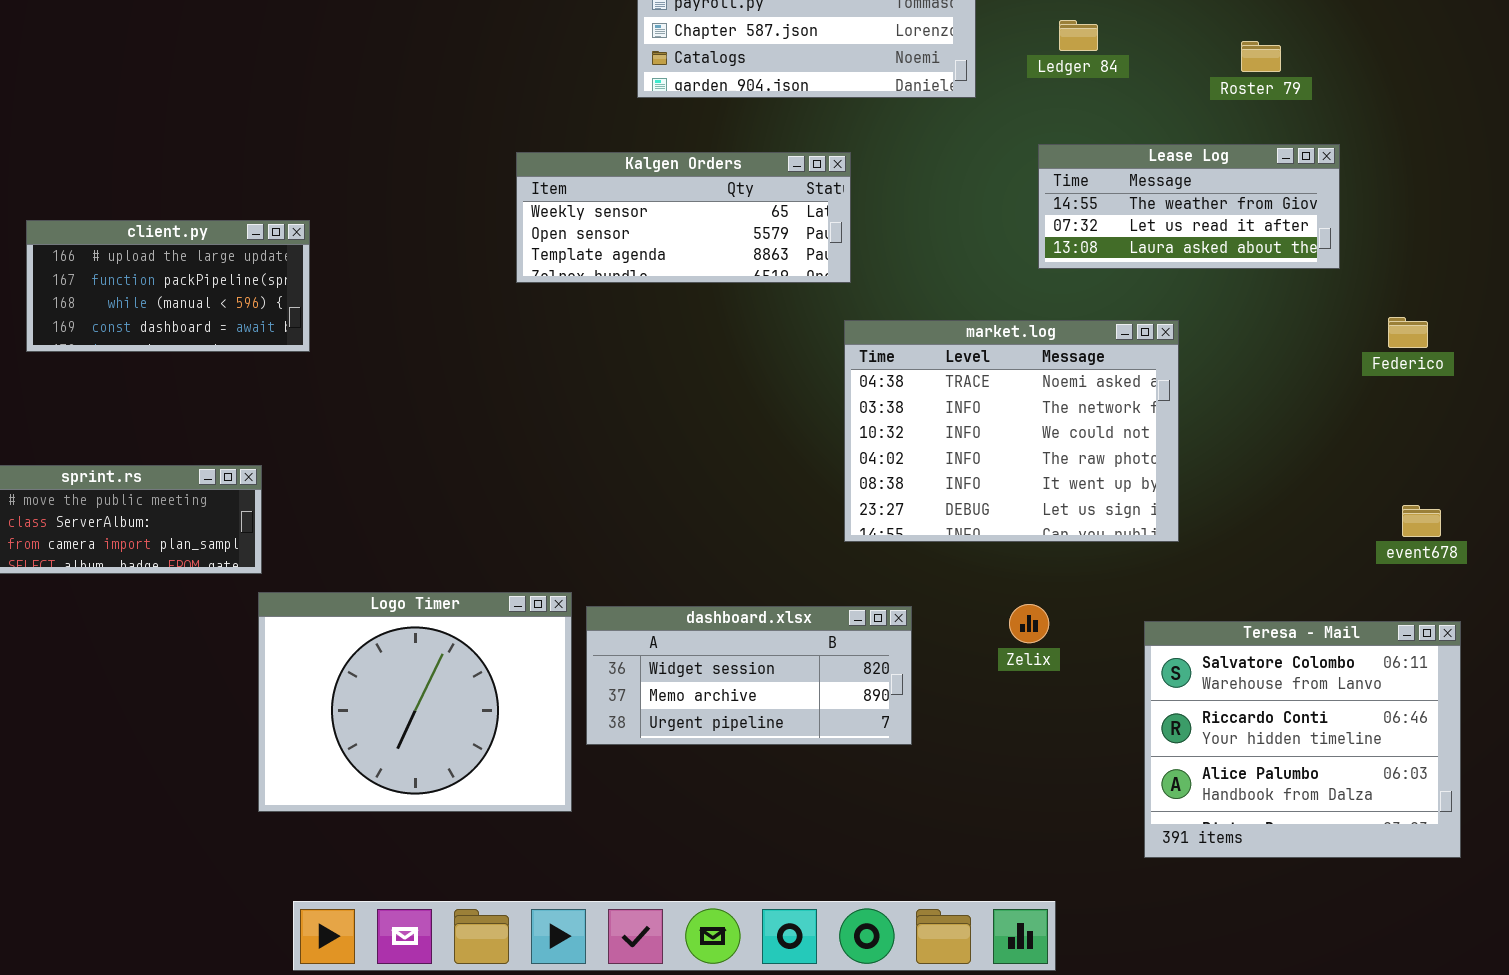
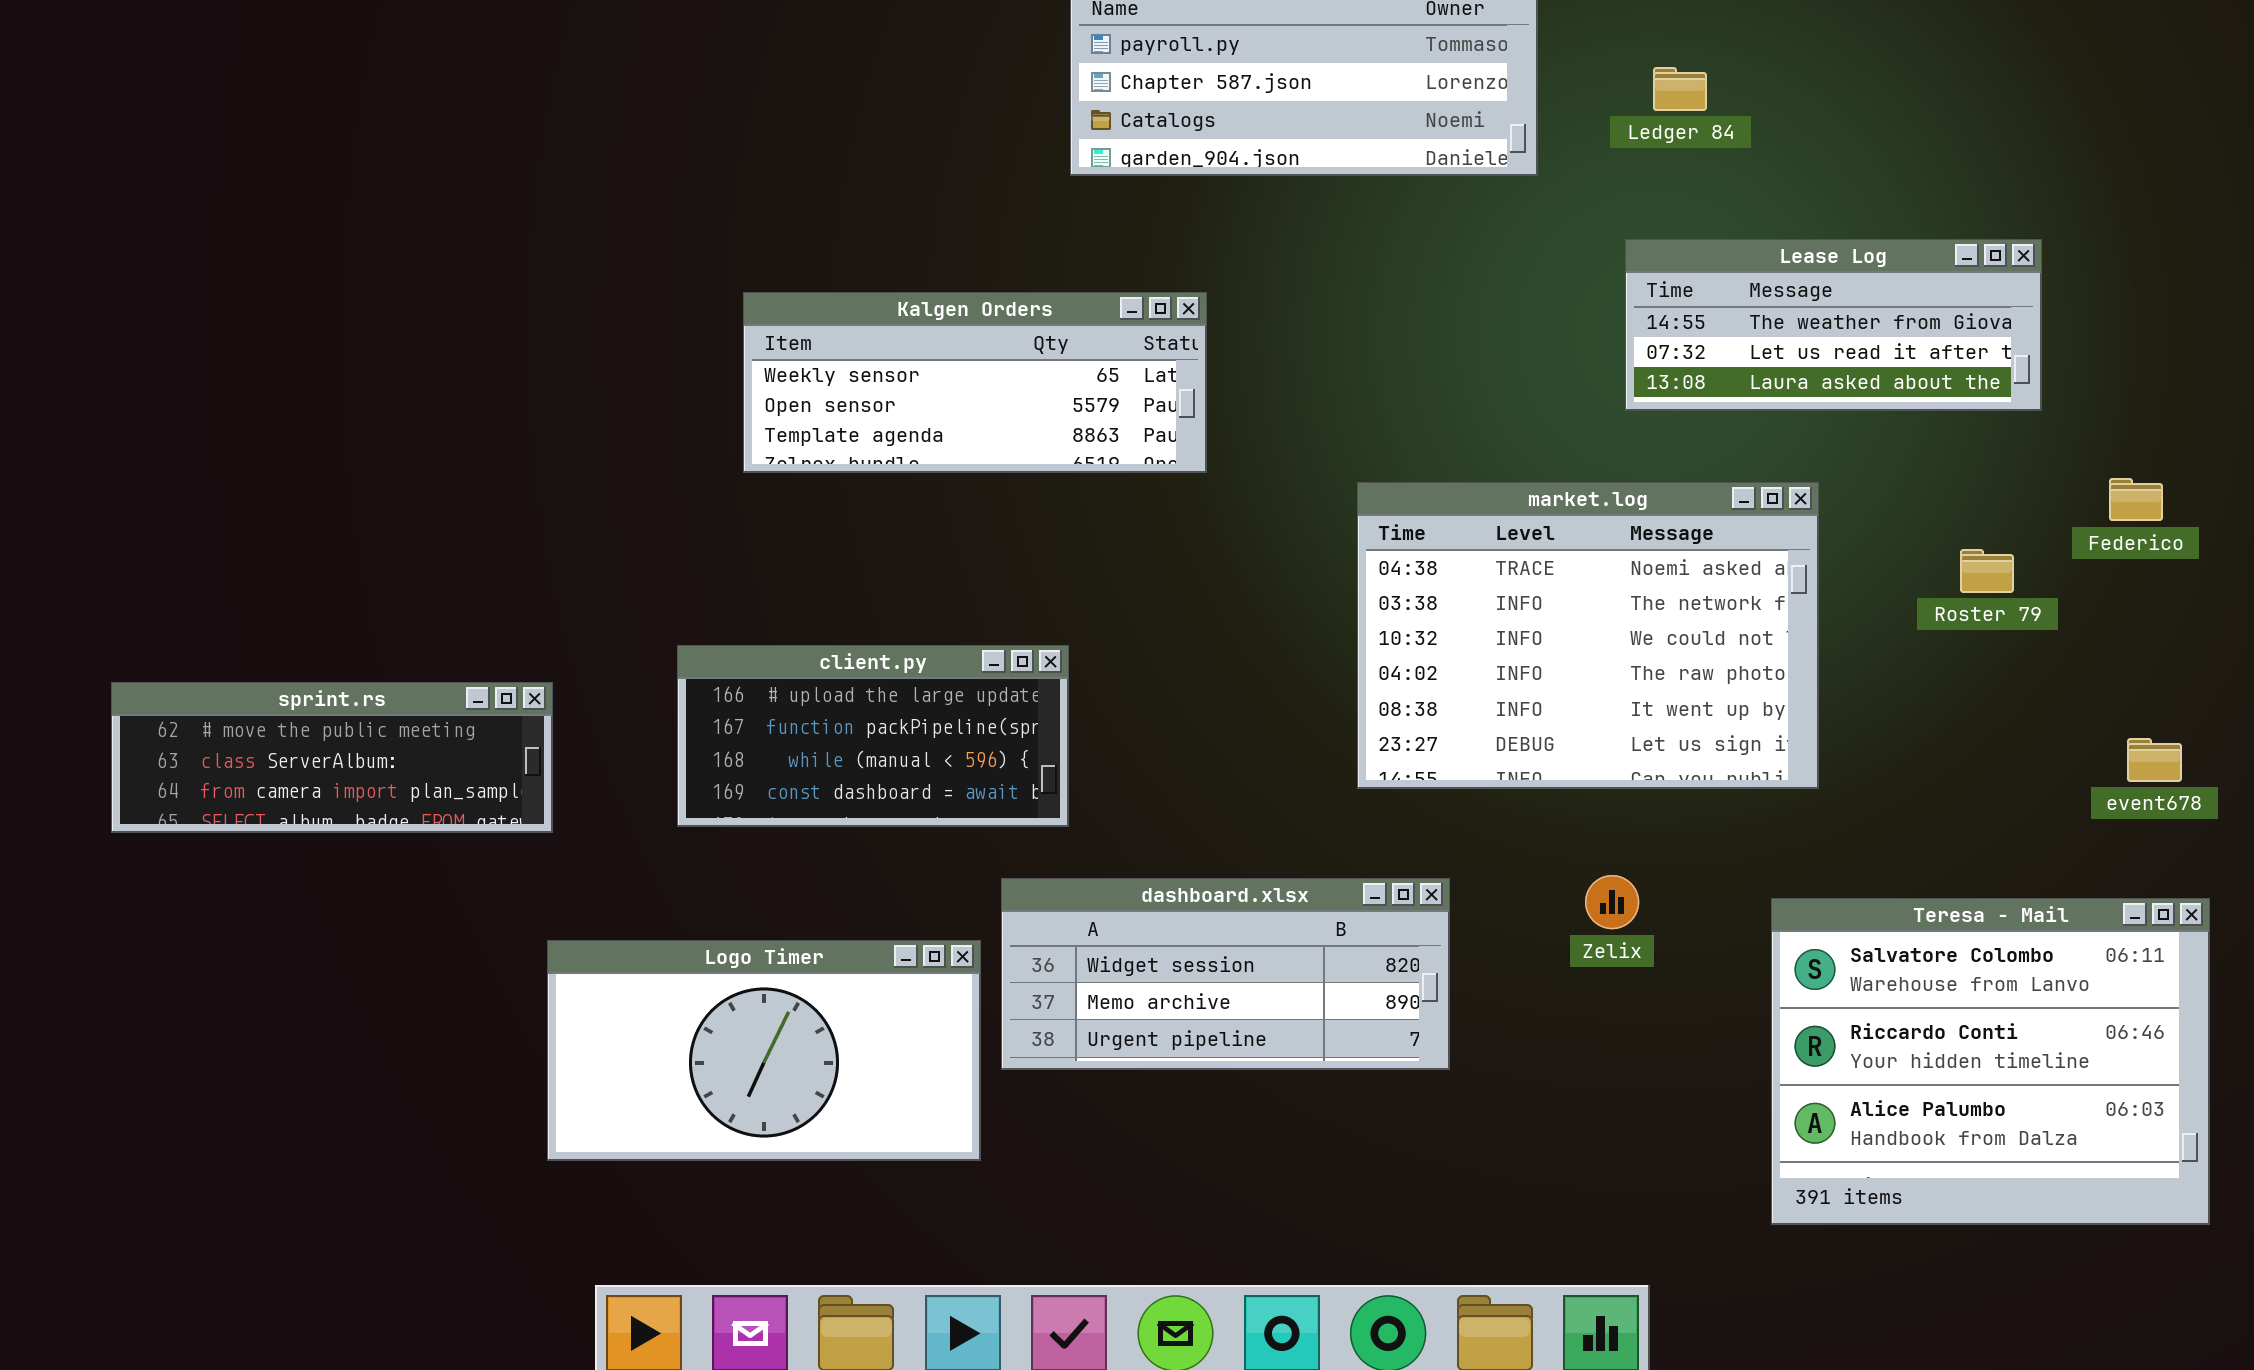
Roster 79: [1241,41,1281,72] -> [1960,549,2014,593], moved
Kalgen Orders: [516,152,851,283] -> [743,292,1207,473], moved
client.py: [26,220,310,352] -> [677,645,1069,827], moved
Logo Timer: [258,592,572,812] -> [547,940,981,1161], resized

